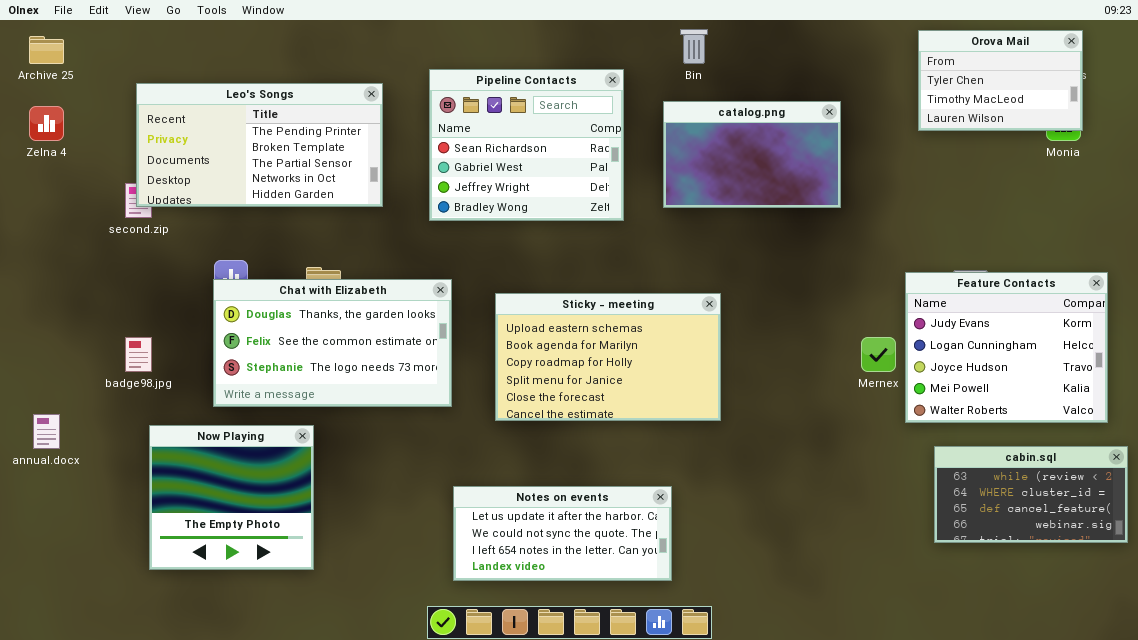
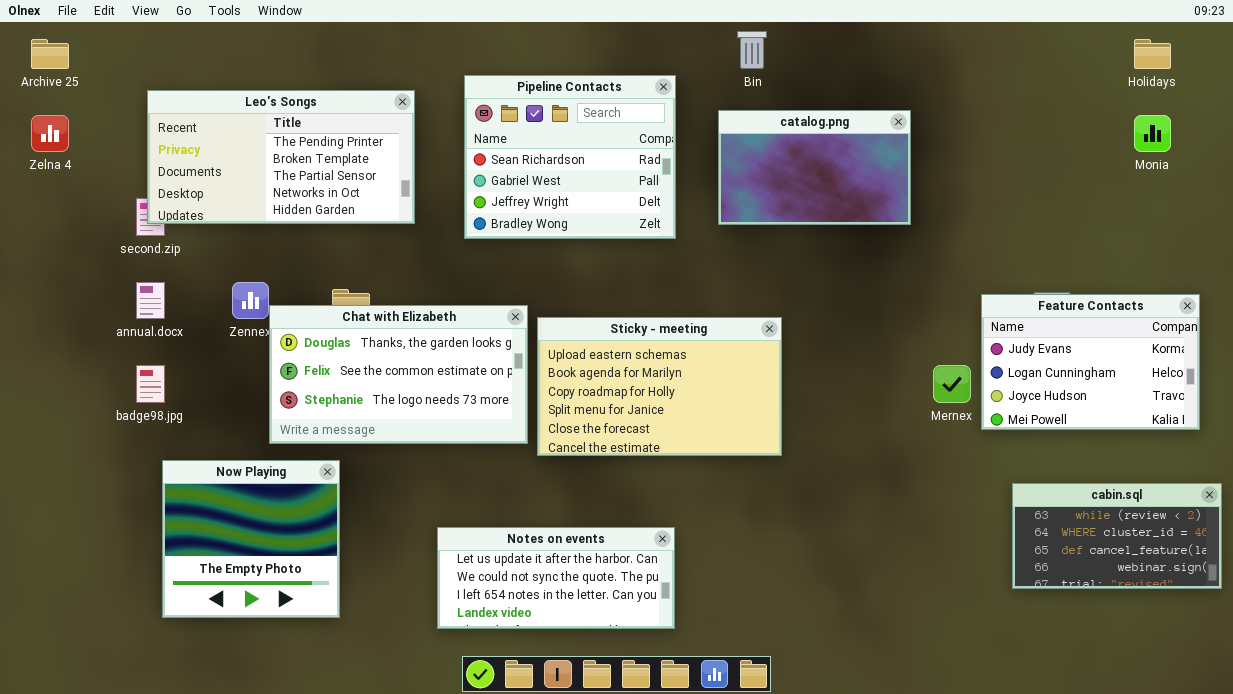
Orova Mail: [918,30,1083,131] -> none, closed
Feature Contacts: [905,272,1108,423] -> [981,294,1200,430], resized
Chat with Elizabeth: [213,279,452,407] -> [269,305,528,444], moved
annual.docx: [33,414,60,449] -> [136,282,165,319], moved
Notes on events: [453,486,672,581] -> [437,527,675,629], moved

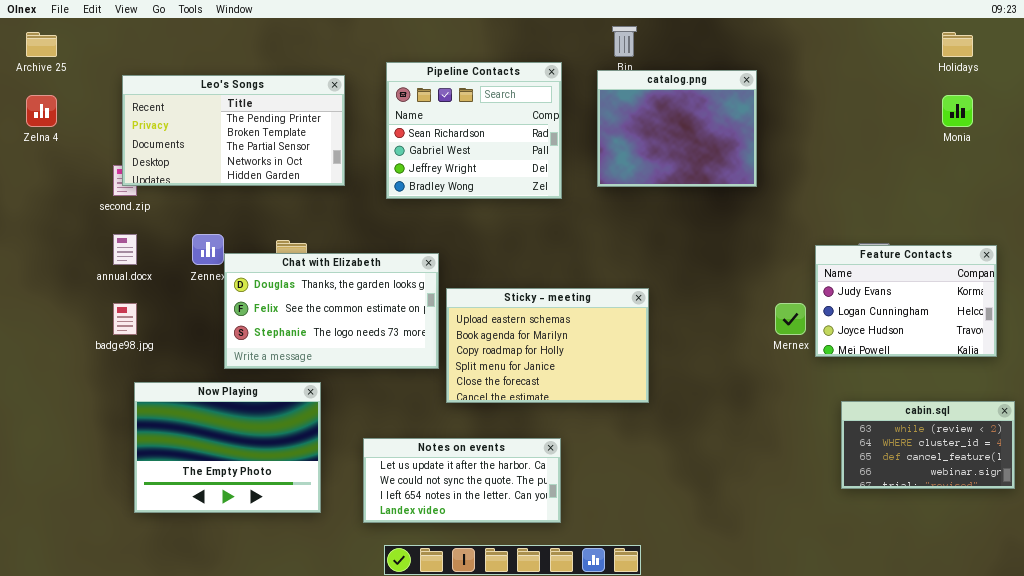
catalog.png: [718,110,911,225] -> [597,70,757,187], resized
Sticky - meeting: [537,317,782,456] -> [446,288,649,403], moved
Now Playing: [162,460,340,618] -> [134,382,321,513], resized

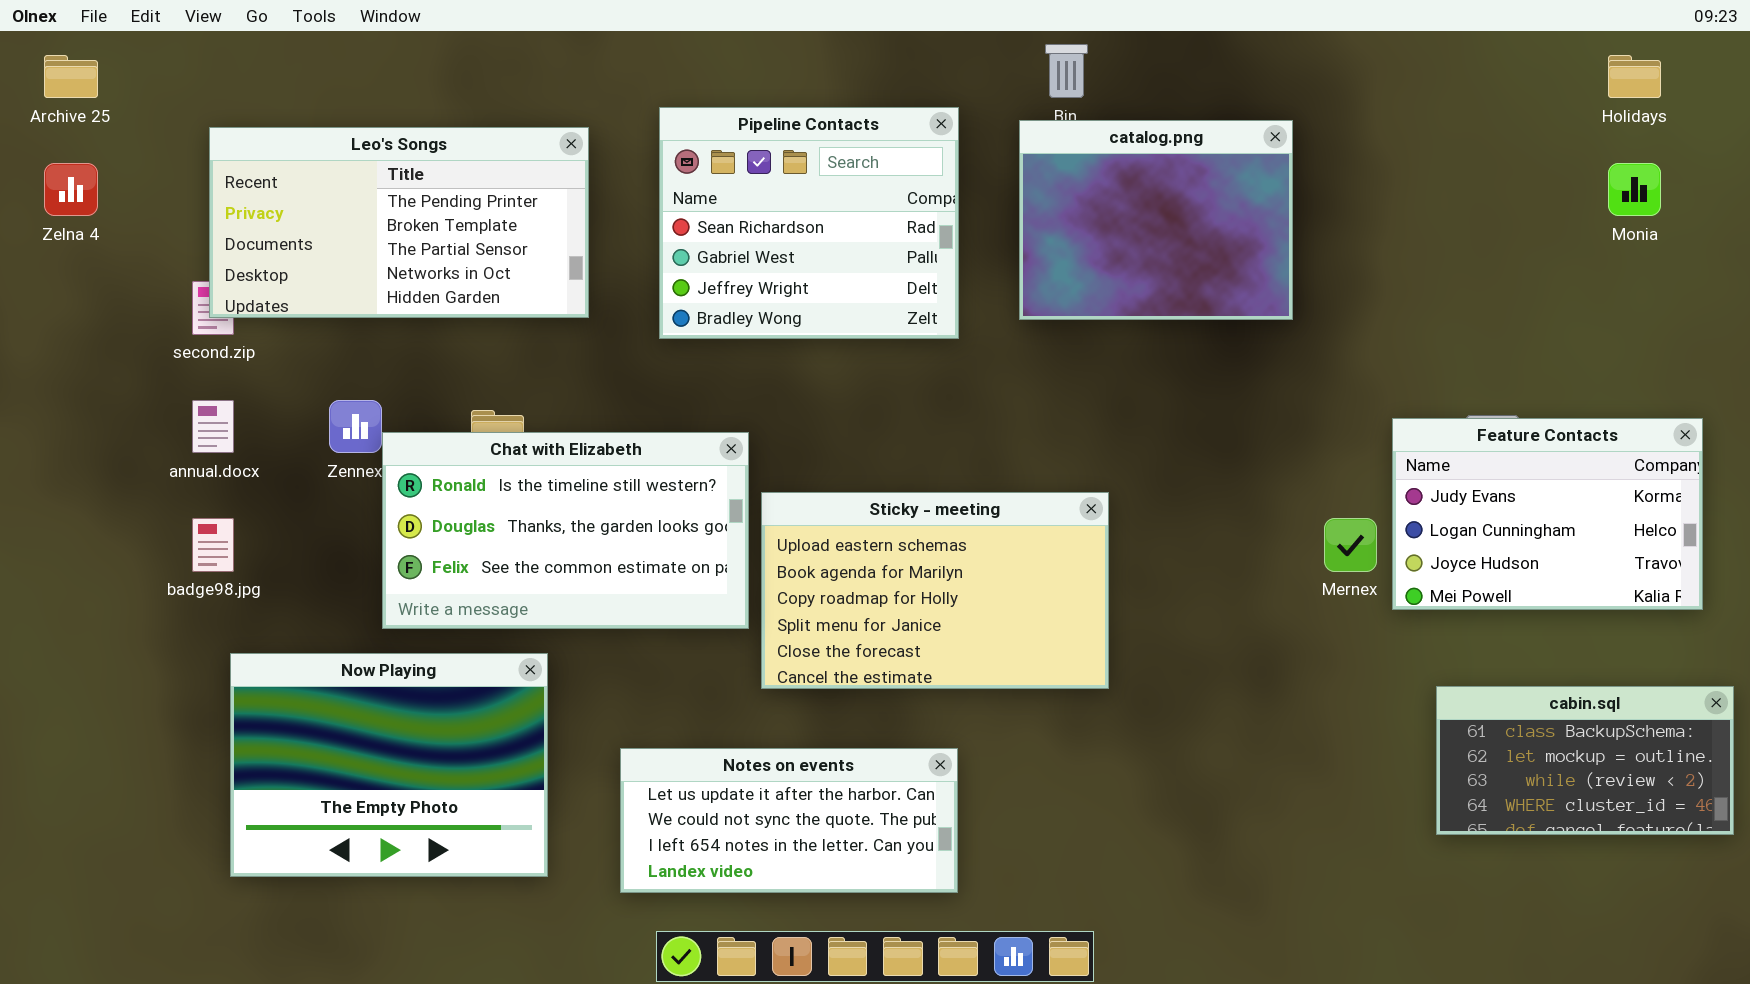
Chat with Elizabeth: [224,253,439,369] -> [382,432,749,629], scrolled up 1 row
cabin.sql: [841,401,1015,489] -> [1436,686,1734,835], scrolled up 2 rows

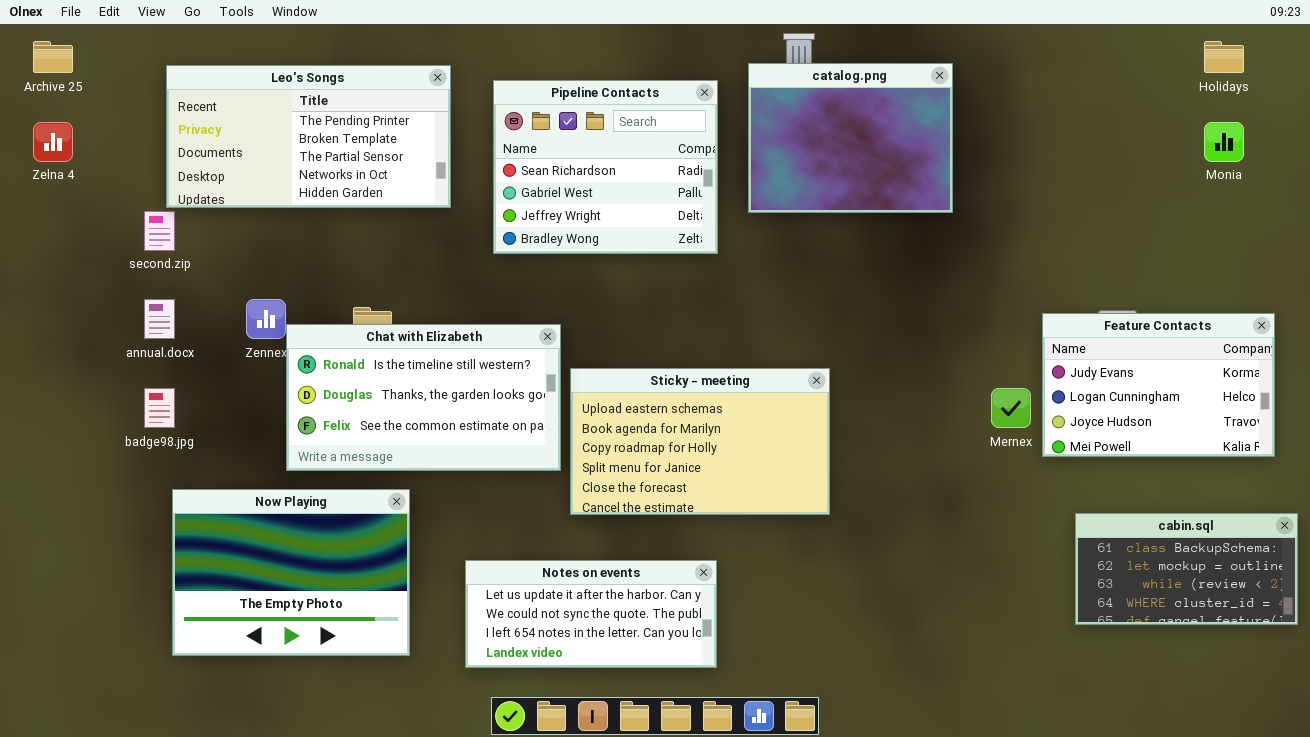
catalog.png: [1019,120,1293,320] -> [748,63,953,213], moved
Leo's Songs: [209,127,589,318] -> [166,65,451,208], moved

